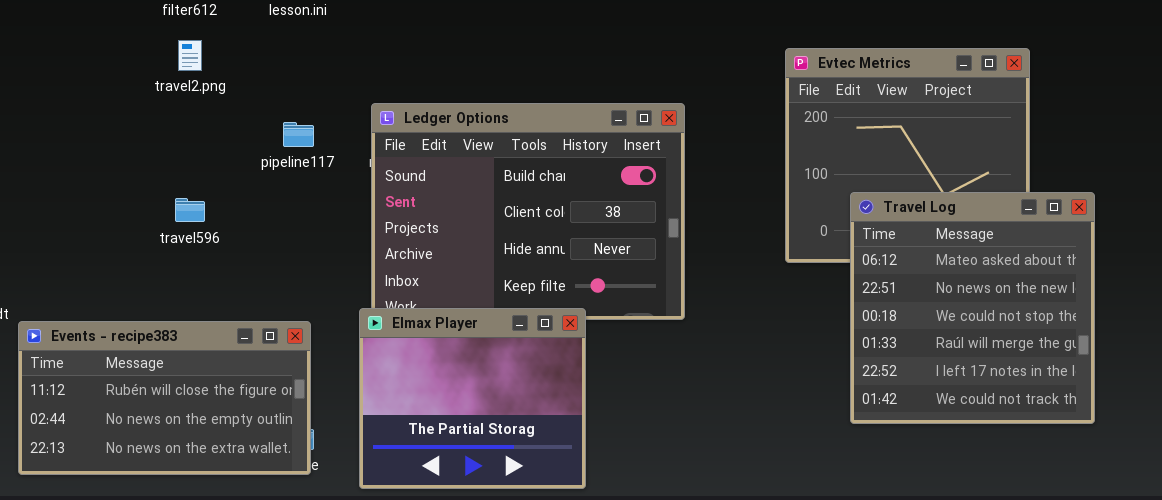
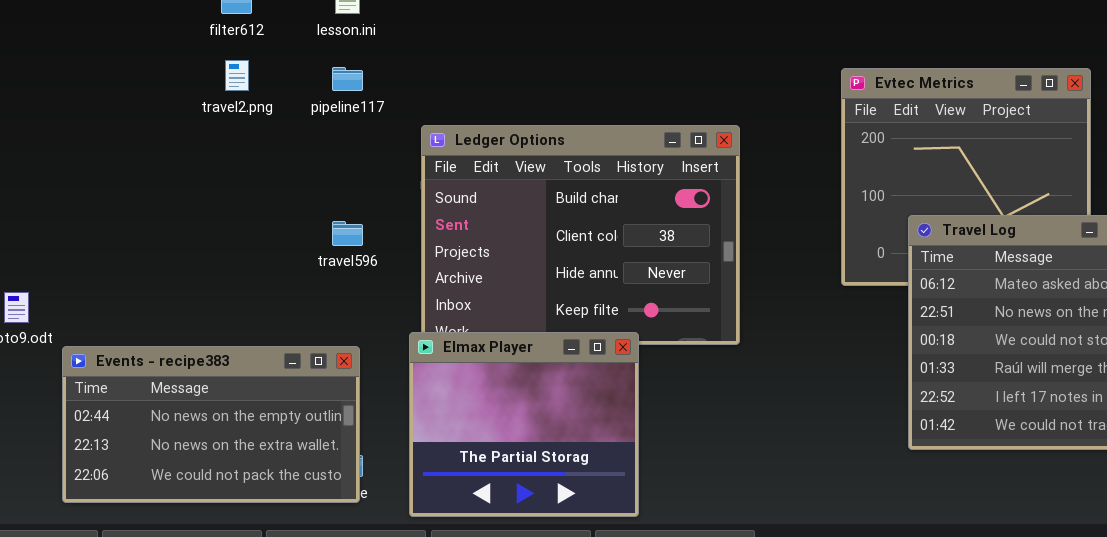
pipeline117: [283,122,314,147] -> [332,67,363,91], moved
travel596: [175,198,205,222] -> [332,221,363,246], moved
Events - recipe383: [18,321,311,475] -> [62,346,360,503], scrolled down 1 row

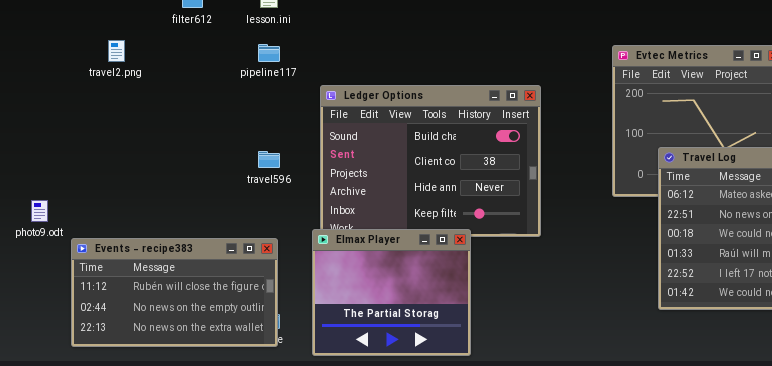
travel2.png: [225,60,249,91] -> [108,40,125,62], moved
Events - recipe383: [62,346,360,503] -> [71,238,278,347], scrolled up 1 row

